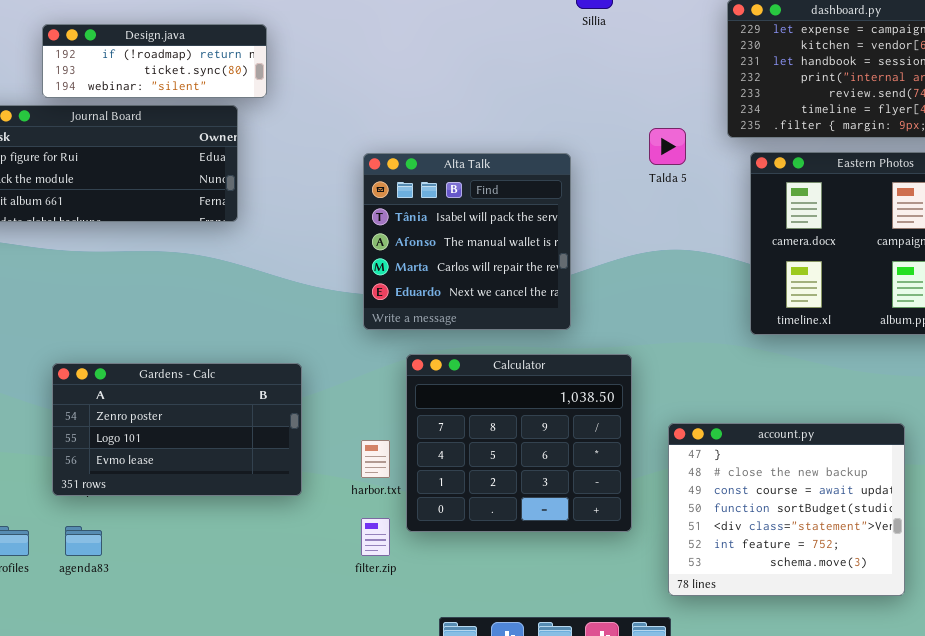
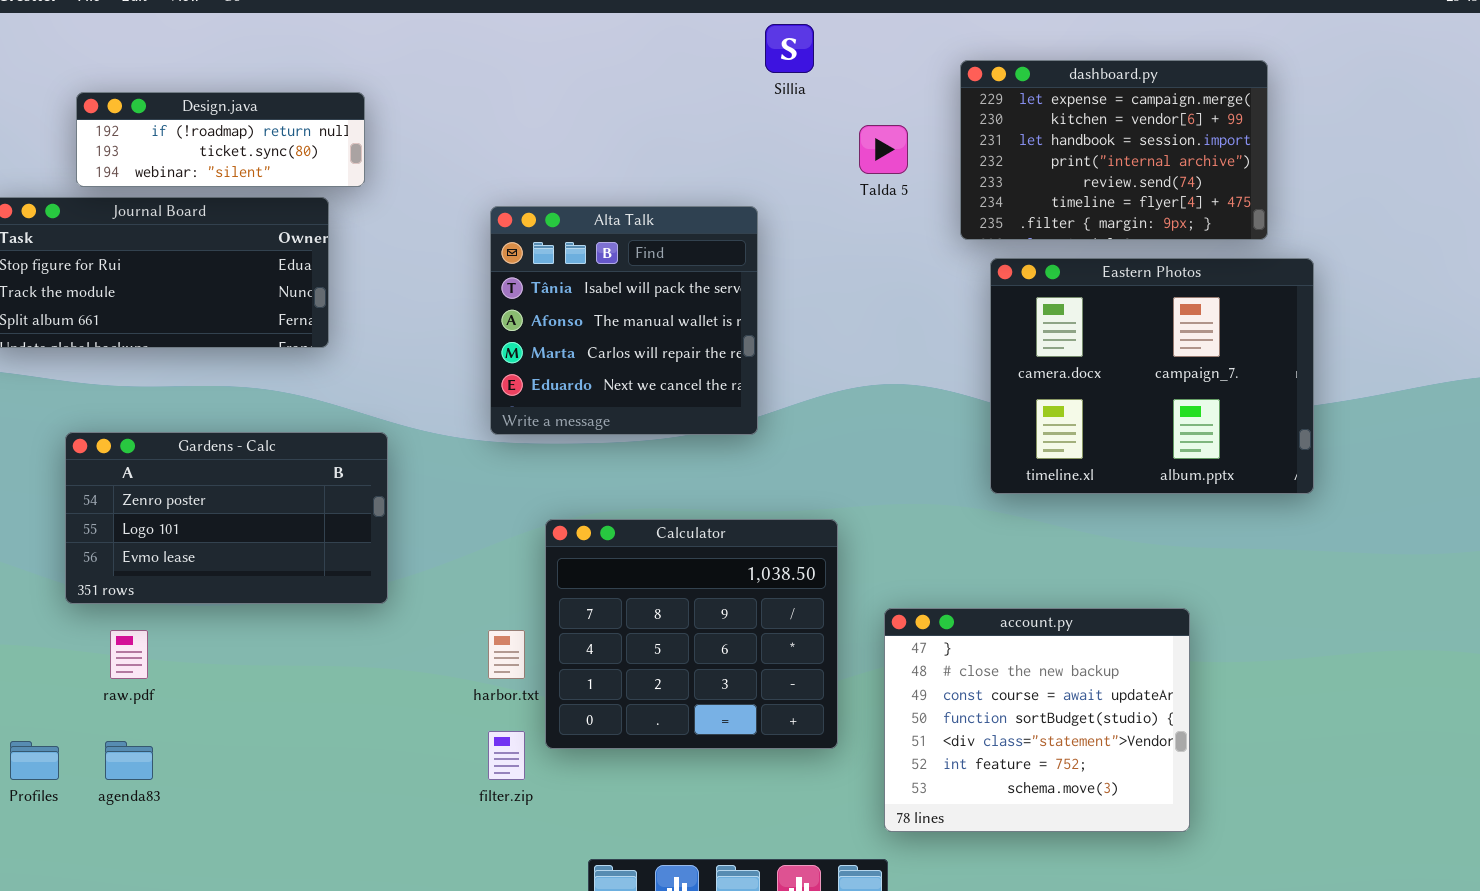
Talda 5: [649,128,686,165] -> [859,125,908,174], moved
Alta Talk: [363,153,571,330] -> [490,206,758,435], moved
Gardens - Calc: [52,363,302,496] -> [65,432,388,604], moved

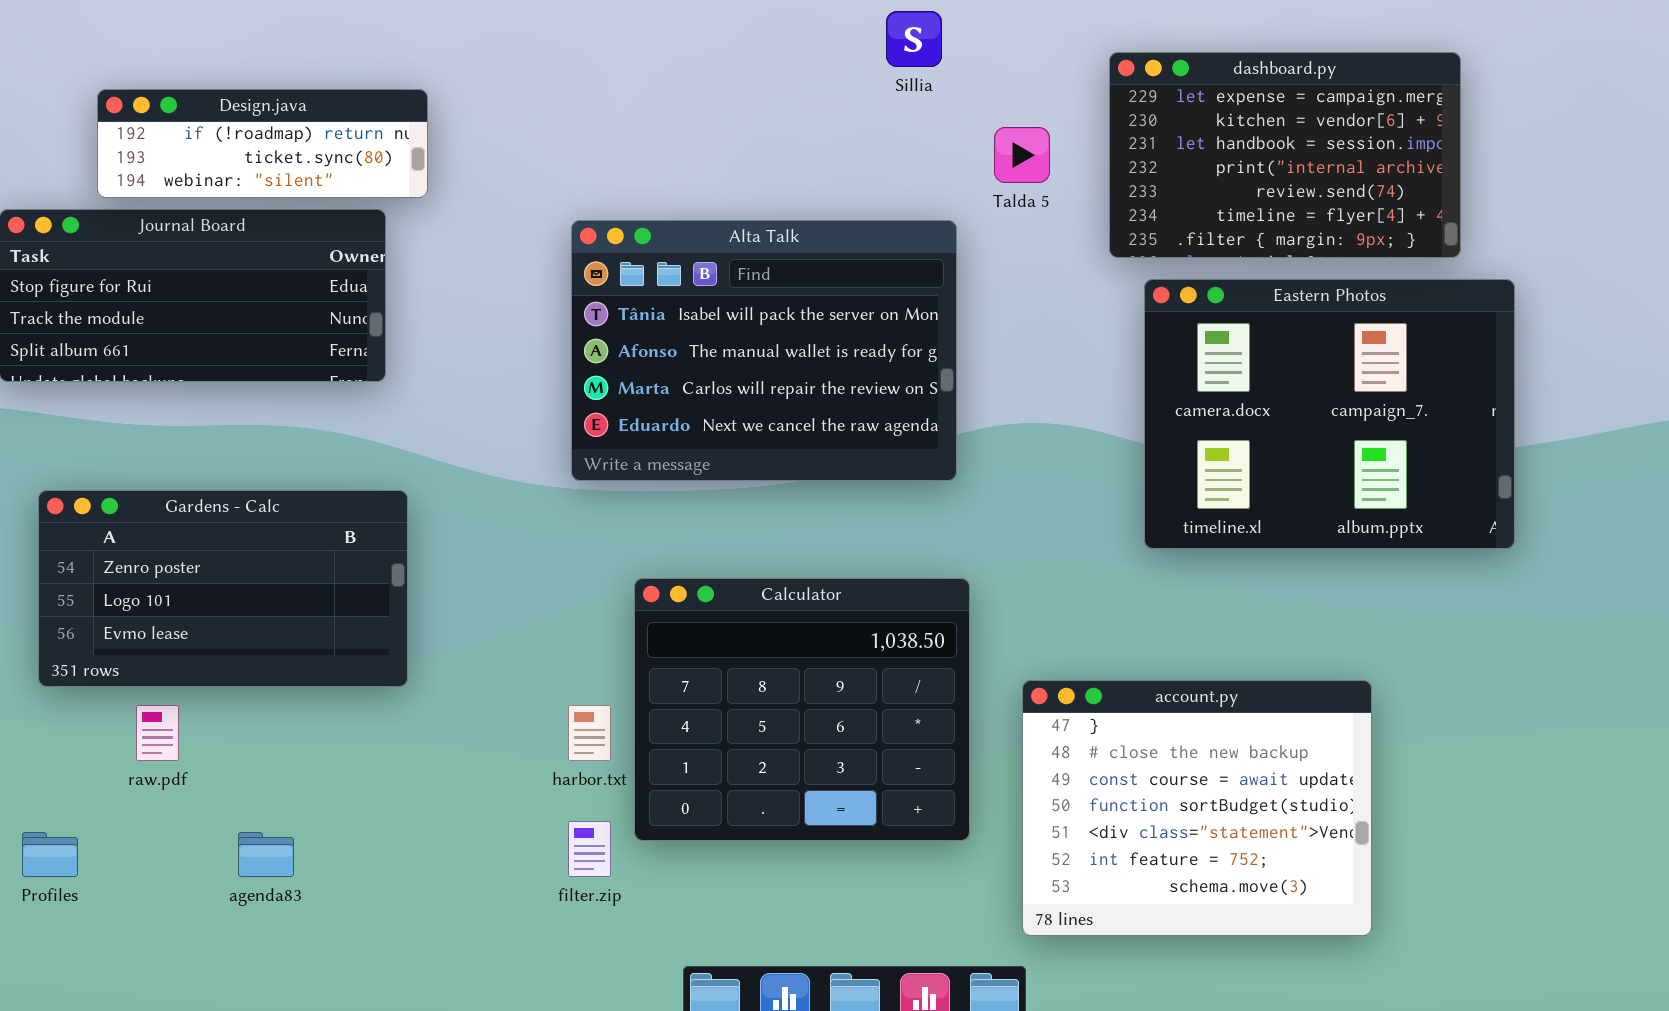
Alta Talk: [490,206,758,435] -> [571,220,957,481], resized
Gardens - Calc: [65,432,388,604] -> [38,490,408,687], moved
agenda83: [105,741,153,780] -> [238,832,294,877], moved

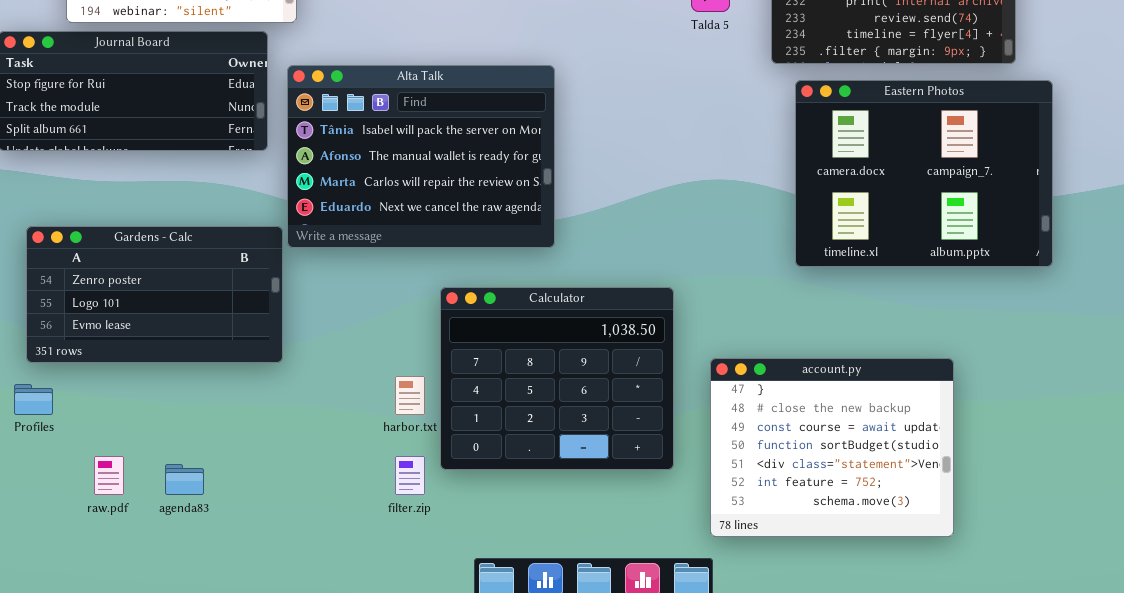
Alta Talk: [571,220,957,481] -> [287,65,555,248], moved
raw.pdf: [136,705,179,761] -> [94,456,124,495], moved
Profiles: [22,832,78,877] -> [14,384,53,415], moved

